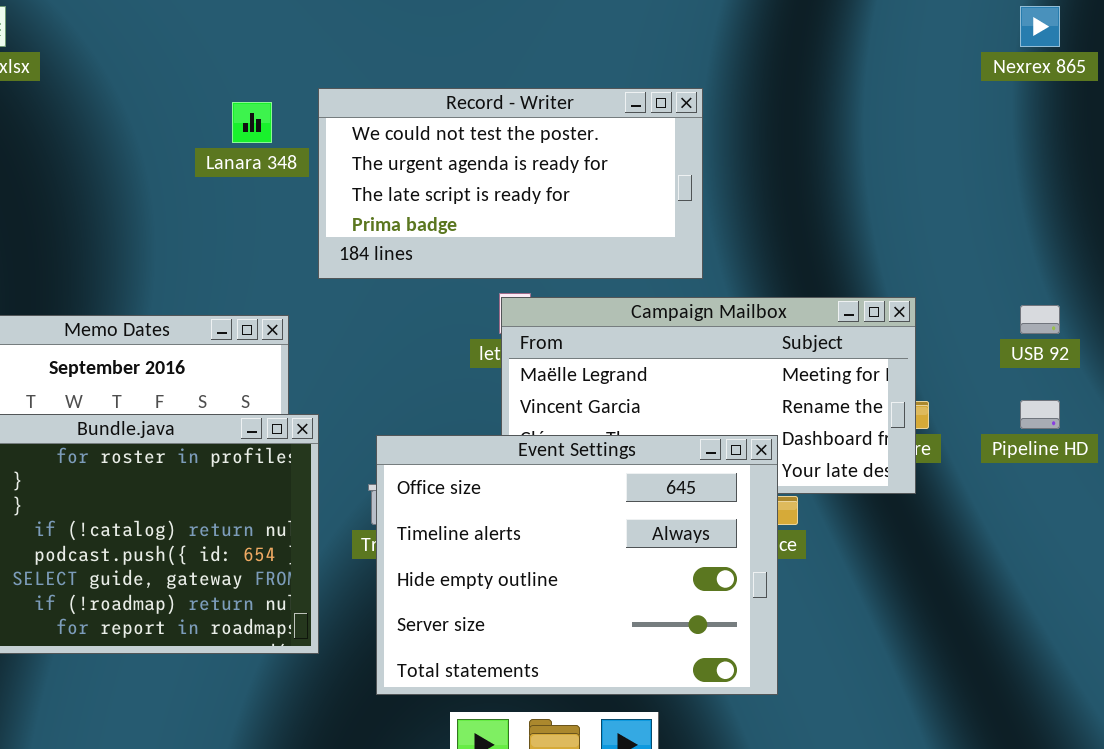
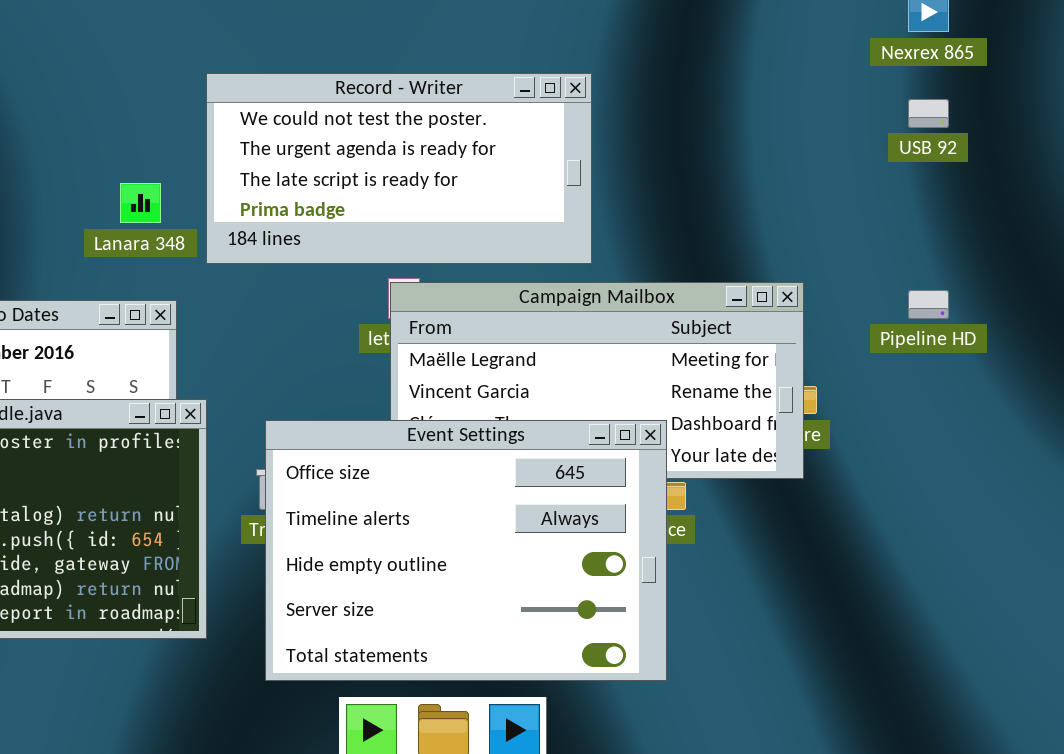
Lanara 348: [232,102,272,143] -> [120,183,161,223], moved
USB 92: [1020,305,1060,334] -> [908,99,949,128], moved
Pipeline HD: [1020,400,1060,429] -> [908,290,949,319], moved

